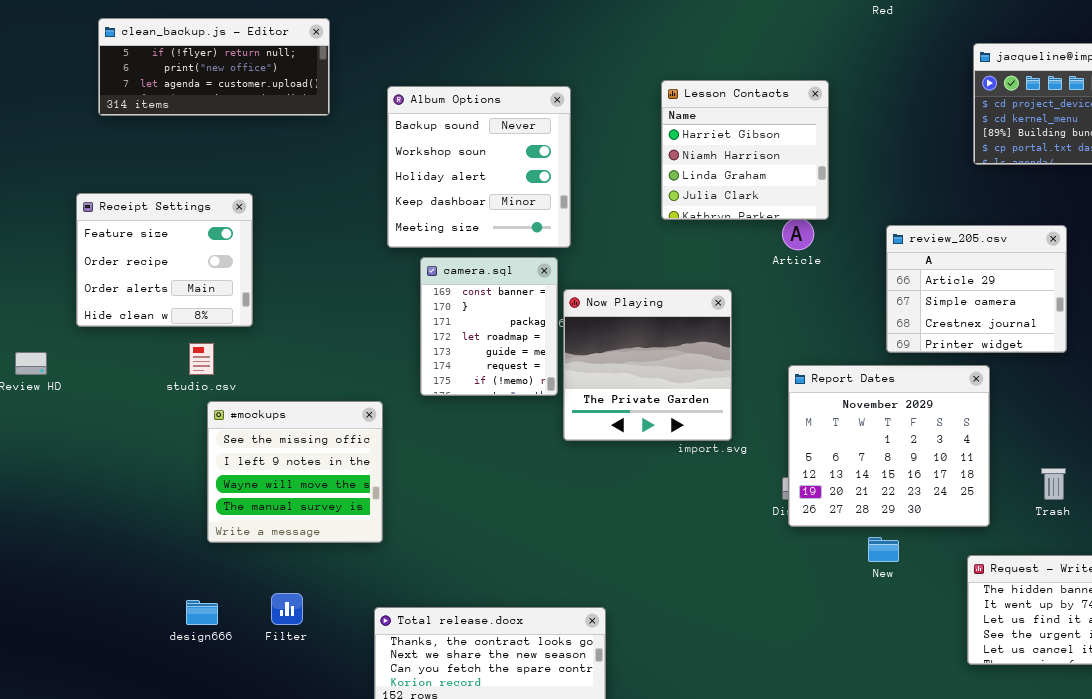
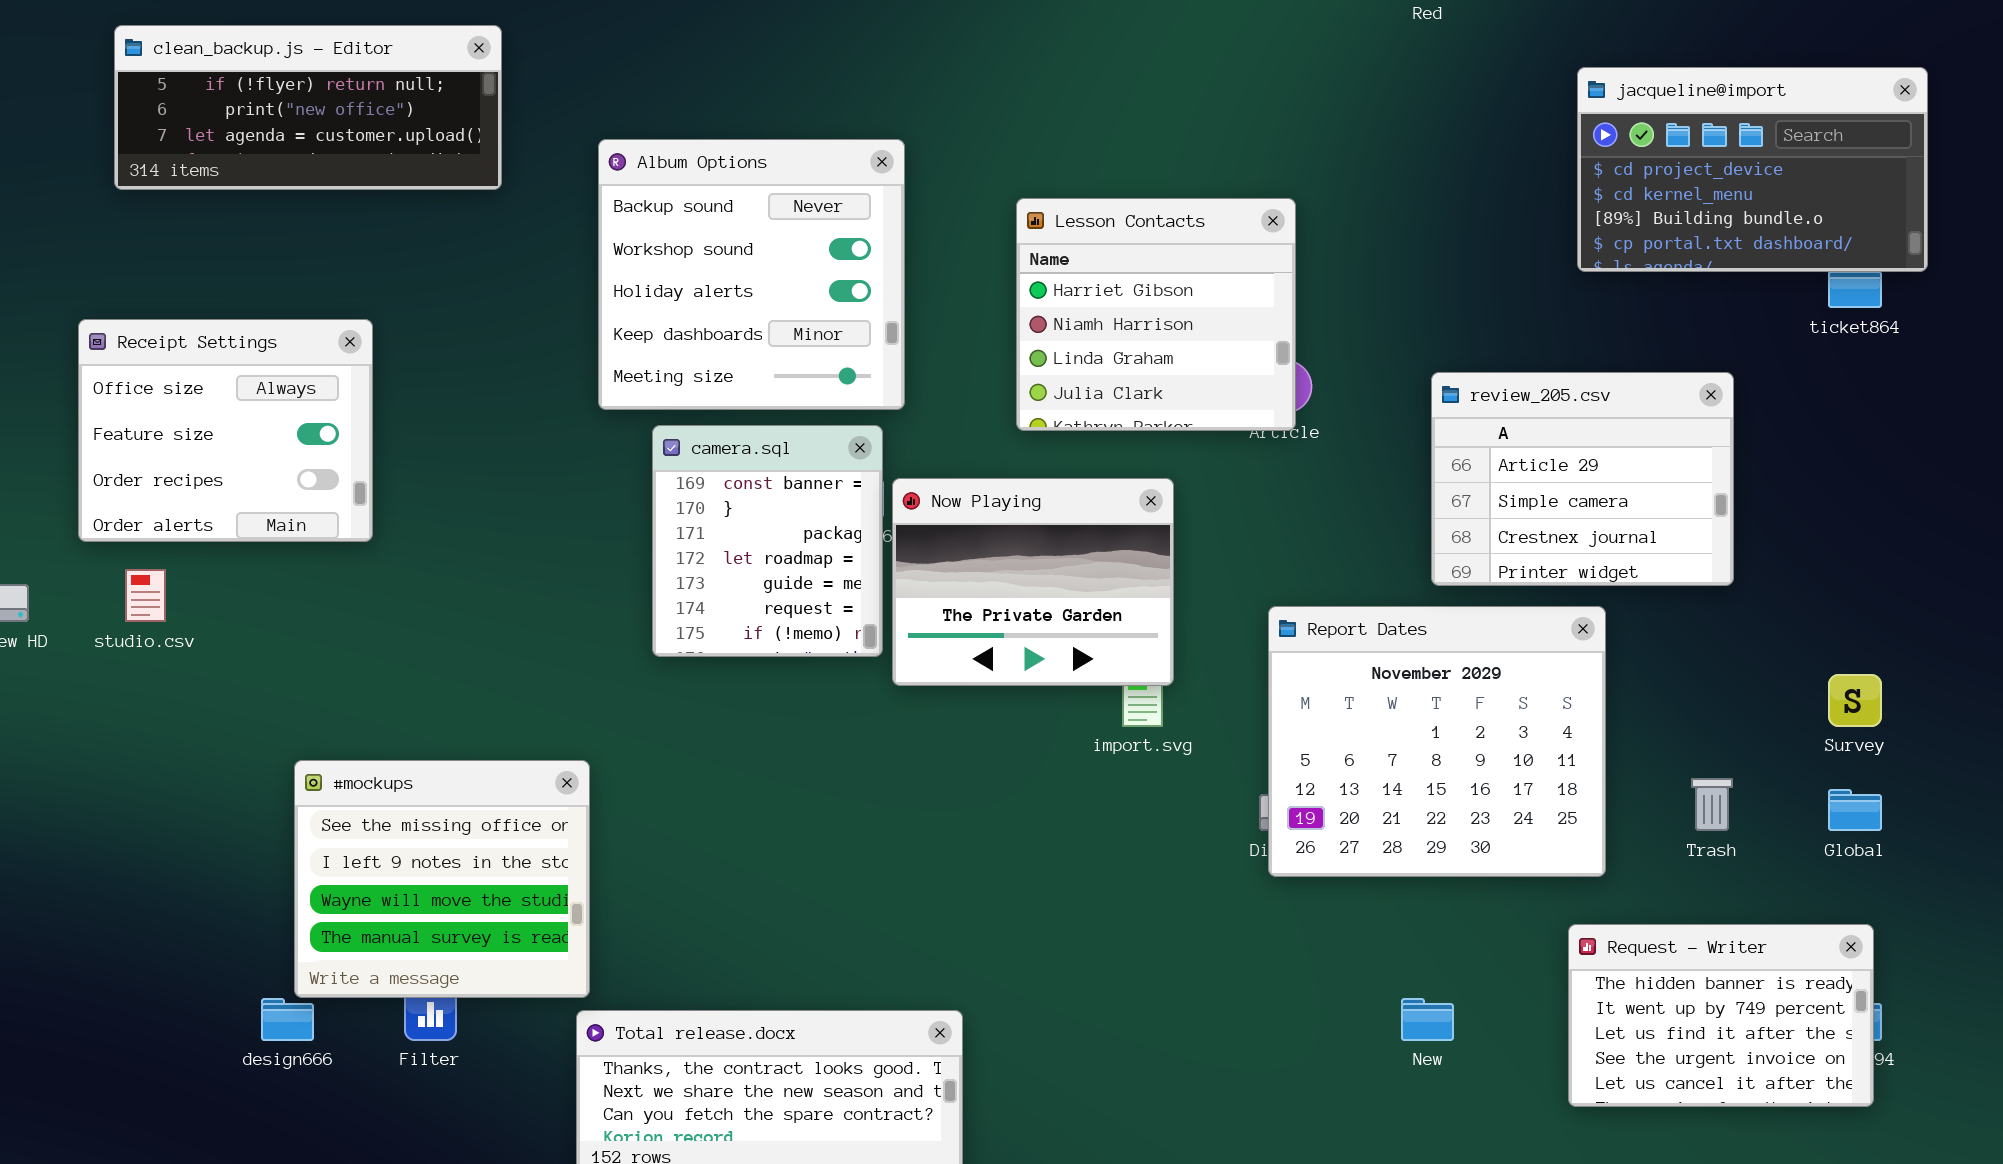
Lesson Contacts: [661,80,829,220] -> [1016,198,1296,431], moved
Receipt Settings: [76,193,253,327] -> [78,319,373,542], scrolled up 1 row
Now Playing: [563,289,732,441] -> [892,478,1174,686], resized
studio.csv: [189,343,214,375] -> [125,569,166,622], moved
#mockups: [207,401,383,543] -> [294,760,590,998], moved
New: [868,537,899,562] -> [1401,998,1454,1041], moved

